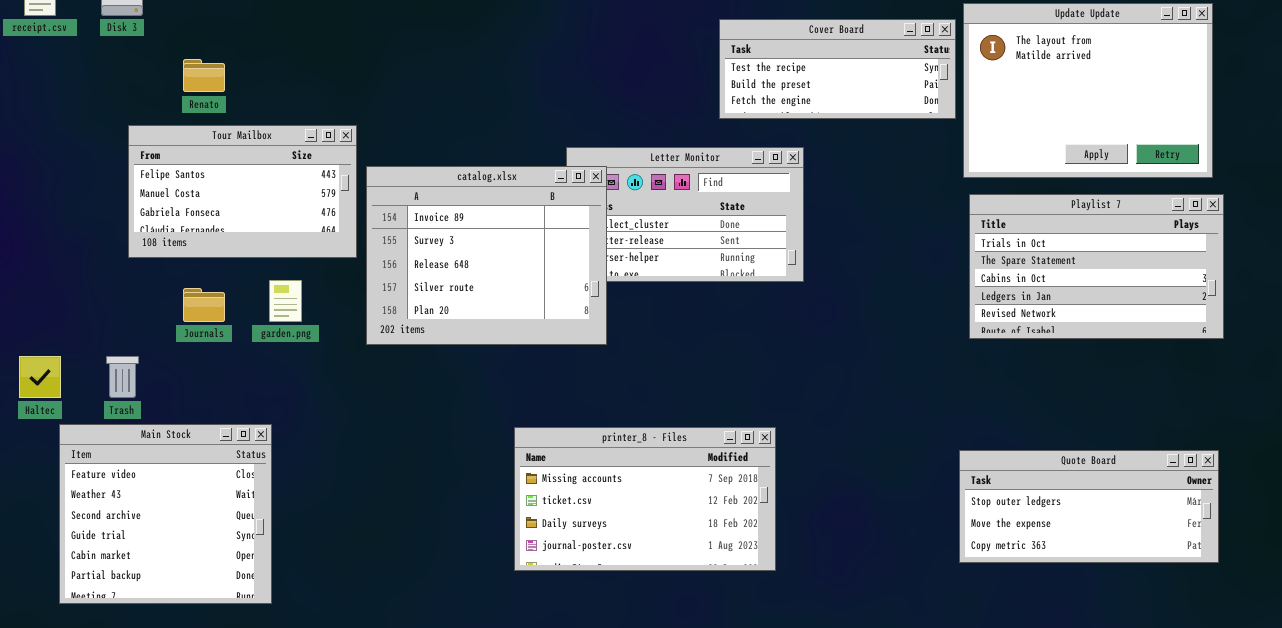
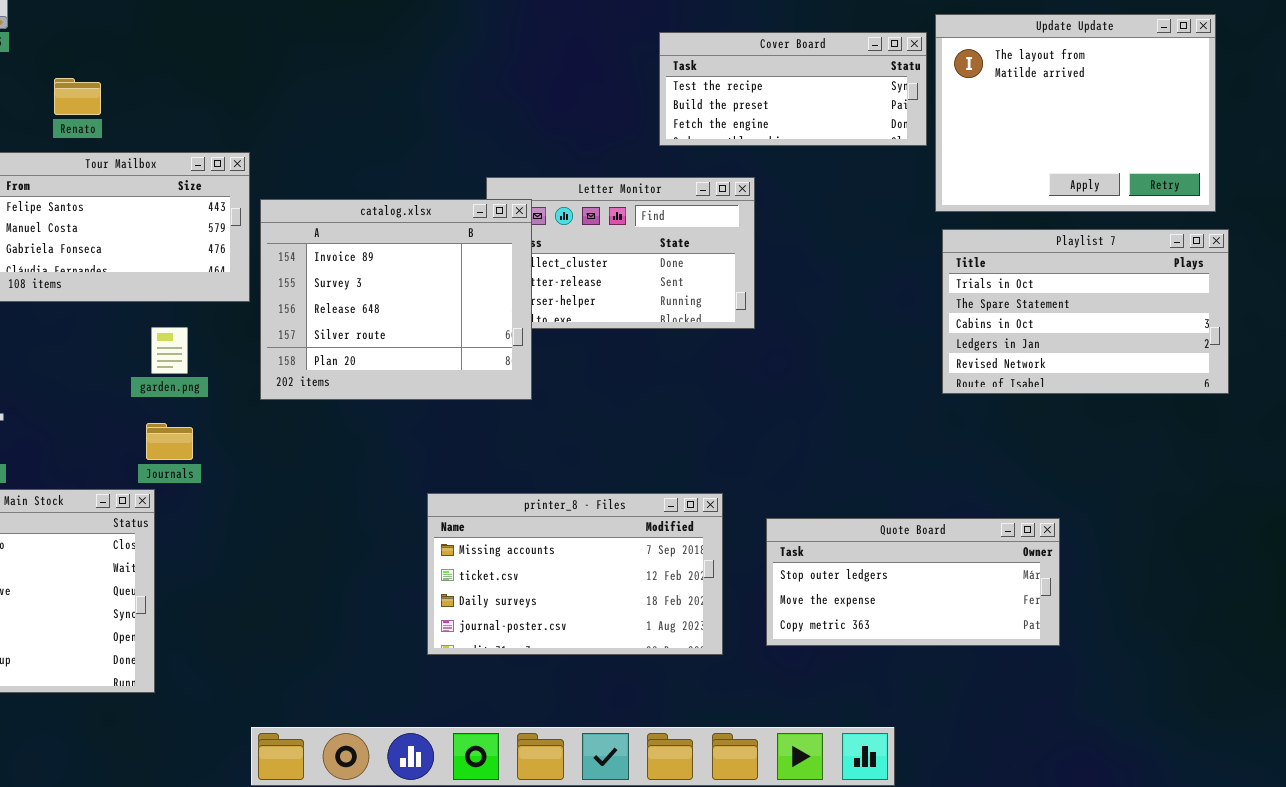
Journals: [183,288,225,322] -> [146,423,193,460], moved
Quote Board: [959,450,1219,563] -> [766,518,1060,646], moved

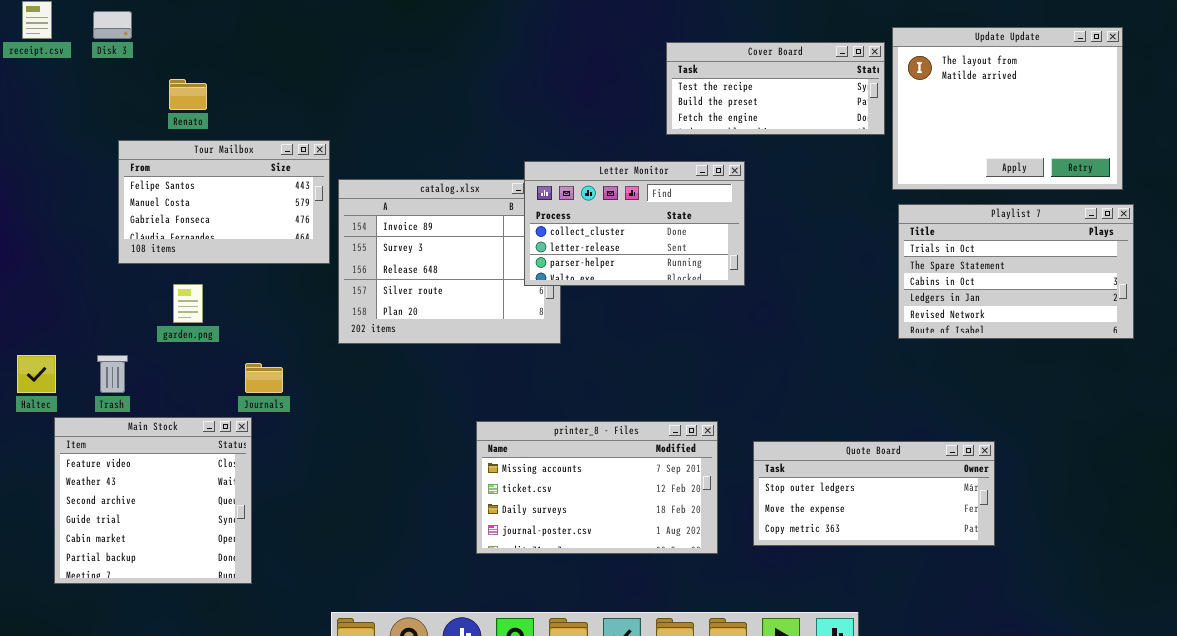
Letter Monitor: [486,177,755,329] -> [524,161,745,286], raised
garden.png: [151,327,188,374] -> [173,284,203,323], moved

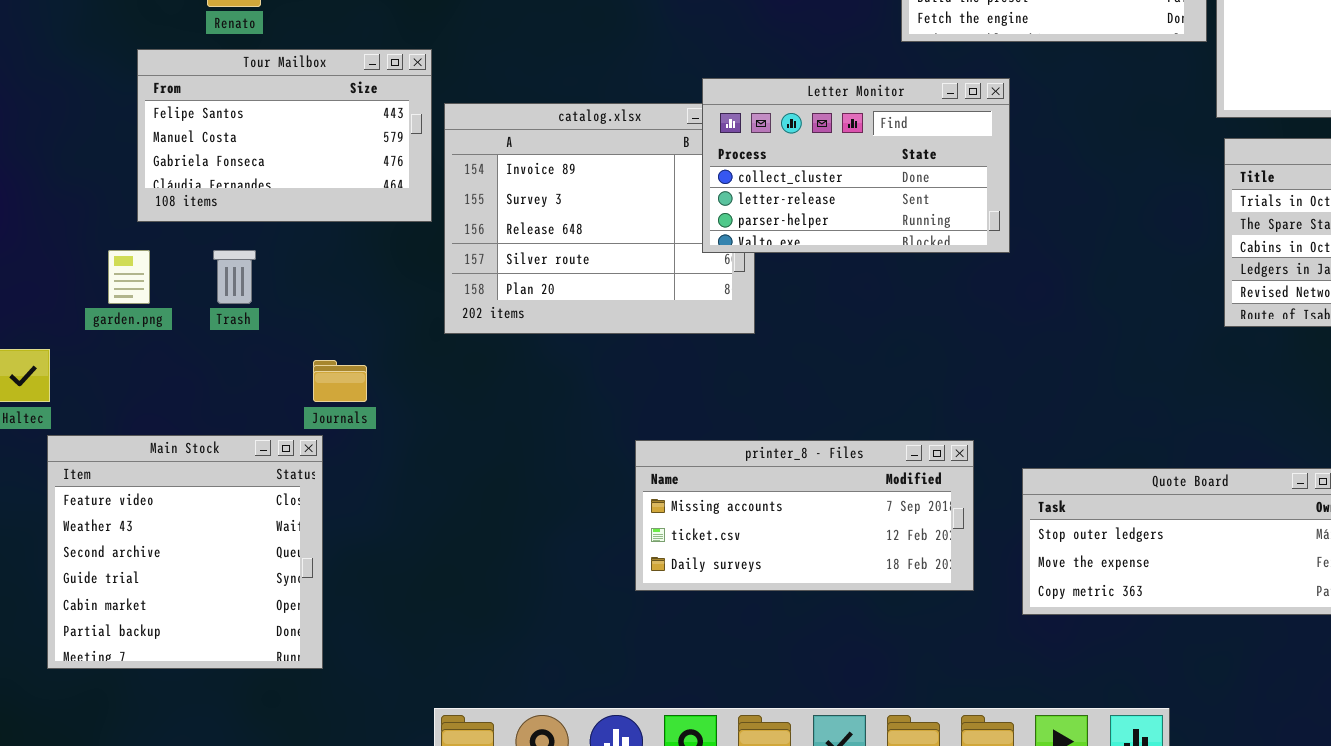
garden.png: [173,284,203,323] -> [108,250,150,304], moved
Trash: [97,355,128,393] -> [213,250,256,304], moved
printer_8 - Files: [476,421,718,554] -> [635,440,974,591], resized

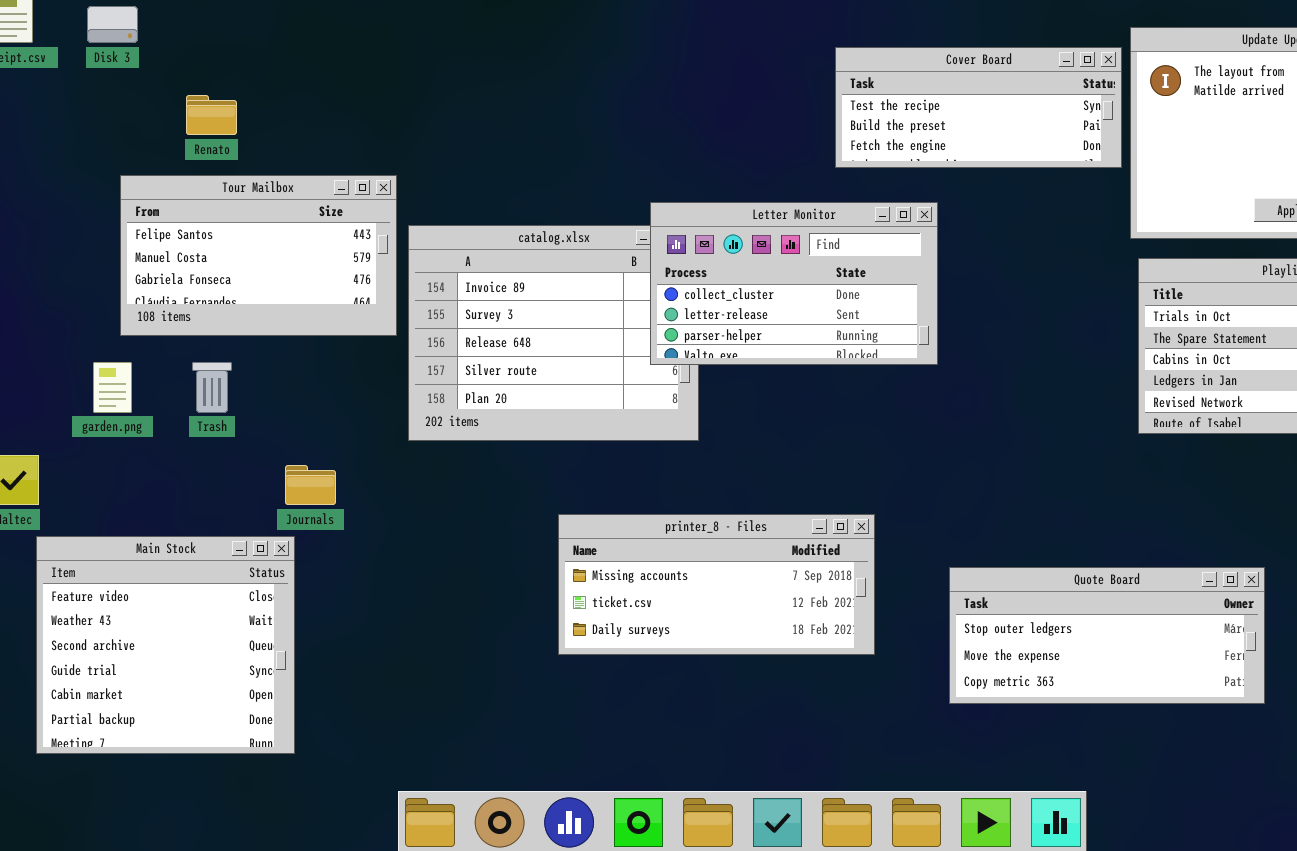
printer_8 - Files: [635,440,974,591] -> [558,514,875,655], moved

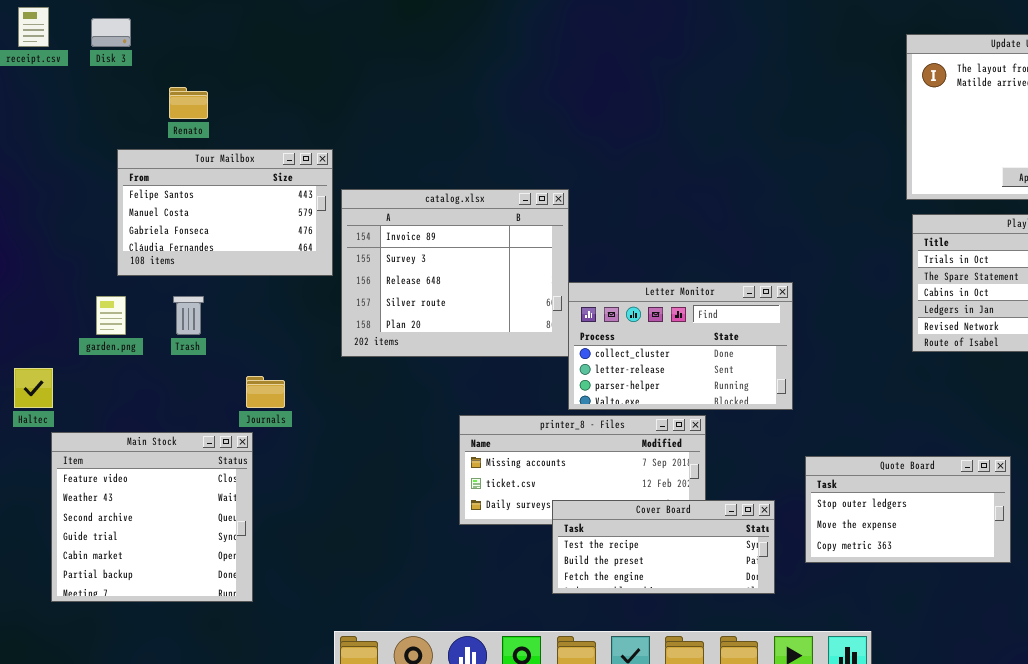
Cover Board: [835,47,1122,168] -> [552,500,775,594], moved
Letter Monitor: [650,202,938,365] -> [568,282,793,410], moved
Quote Board: [949,567,1265,704] -> [805,456,1011,563], resized

